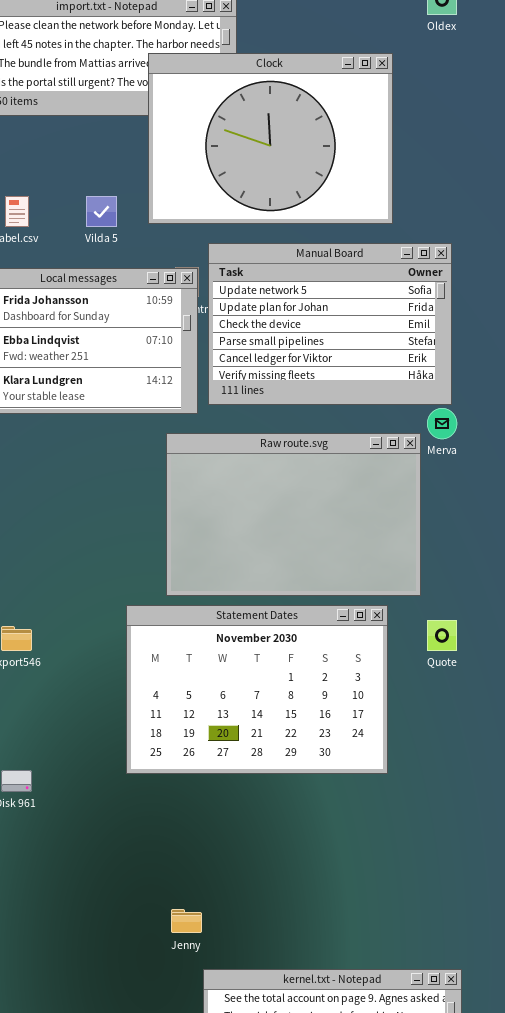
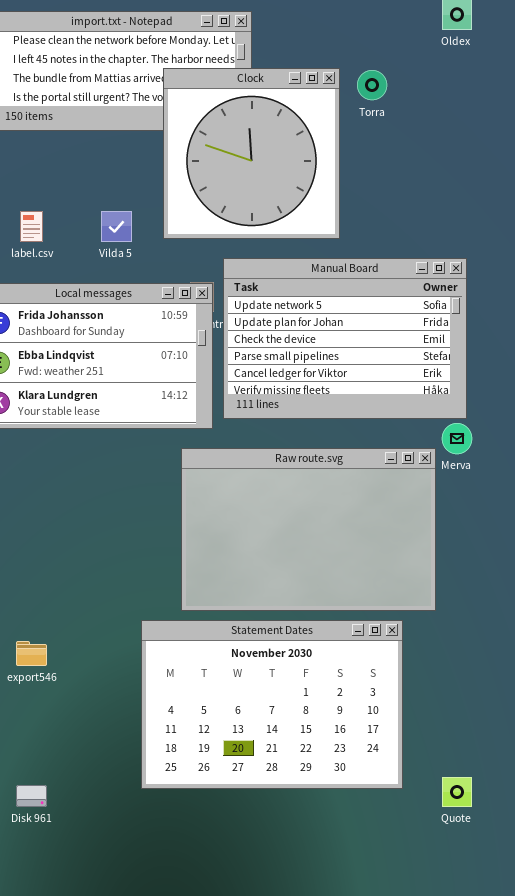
Clock: [148,53,393,224] -> [163,68,340,239], resized
Quote: [427,620,457,651] -> [442,777,472,807], moved

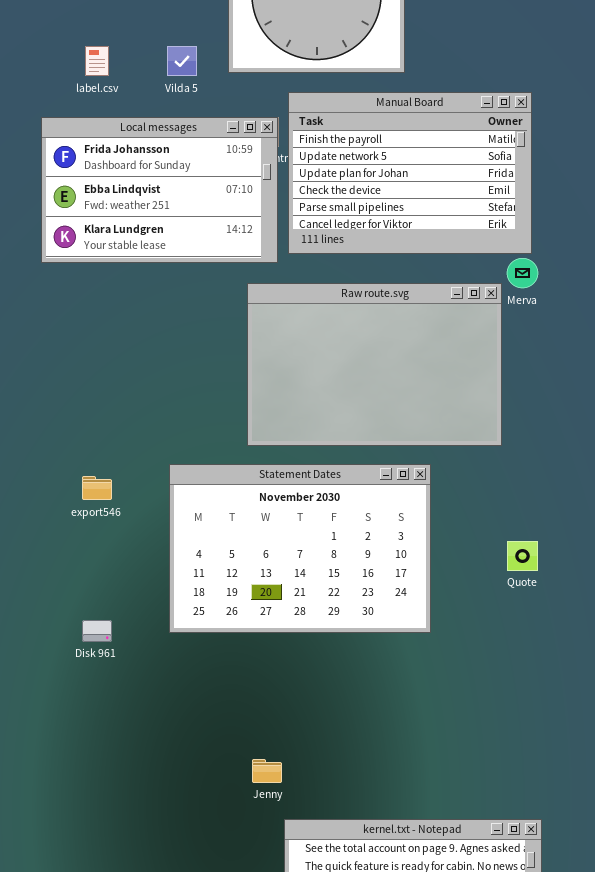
Manual Board: [223,258,467,419] -> [288,92,532,254], scrolled up 1 row
Statement Dates: [141,620,403,789] -> [169,464,431,633], moved
Quote: [442,777,472,807] -> [507,541,538,571], moved

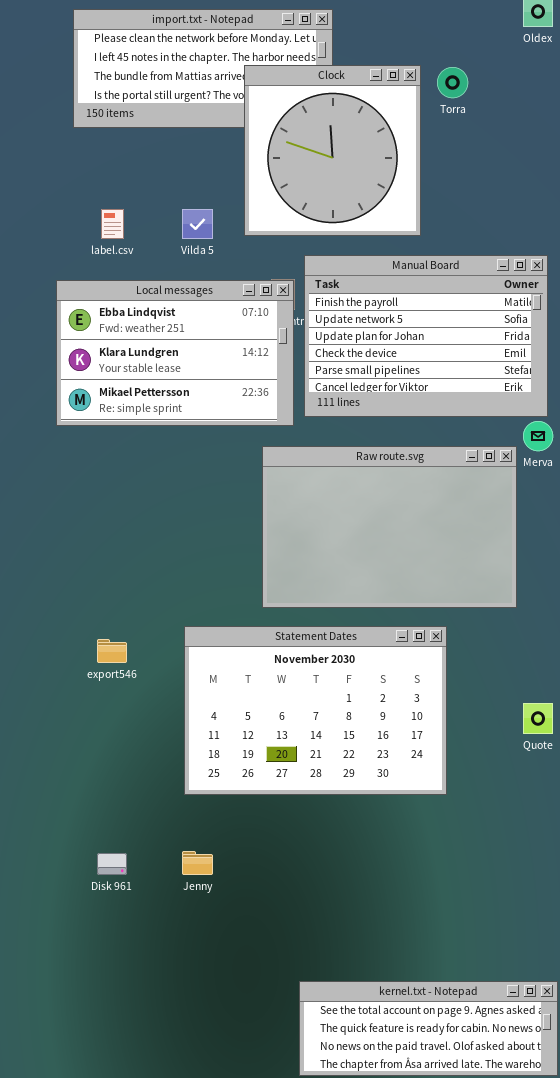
Local messages: [41,117,278,263] -> [56,280,294,426], scrolled down 1 row
Disk 961: [82,620,112,642] -> [97,853,127,875], moved
Jenny: [252,759,282,783] -> [182,851,213,875], moved

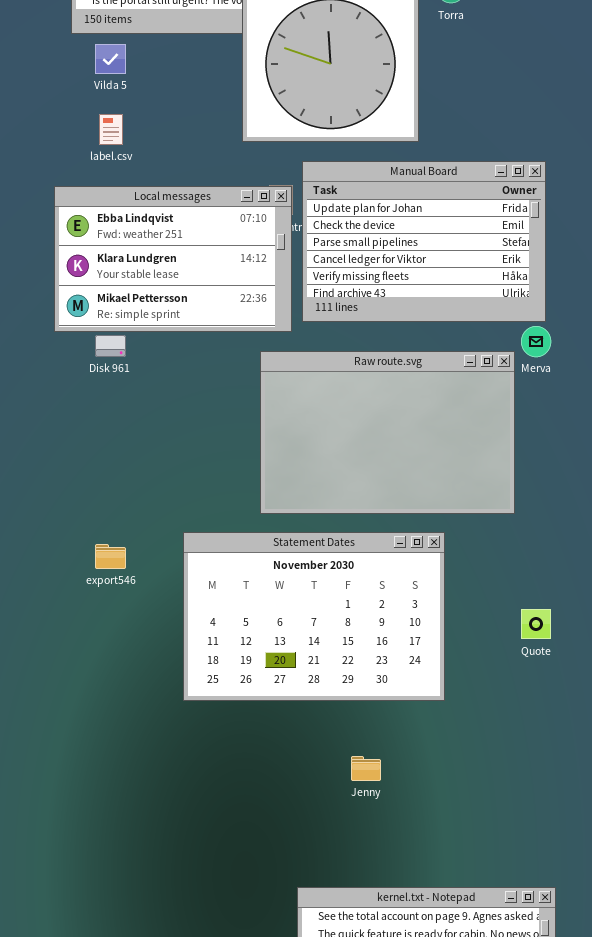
Vilda 5: [182,209,213,239] -> [95,44,126,74], moved
Manual Board: [304,255,548,417] -> [302,161,546,322], scrolled down 2 rows
Jenny: [182,851,213,875] -> [351,756,381,781], moved
Disk 961: [97,853,127,875] -> [95,335,126,357], moved

